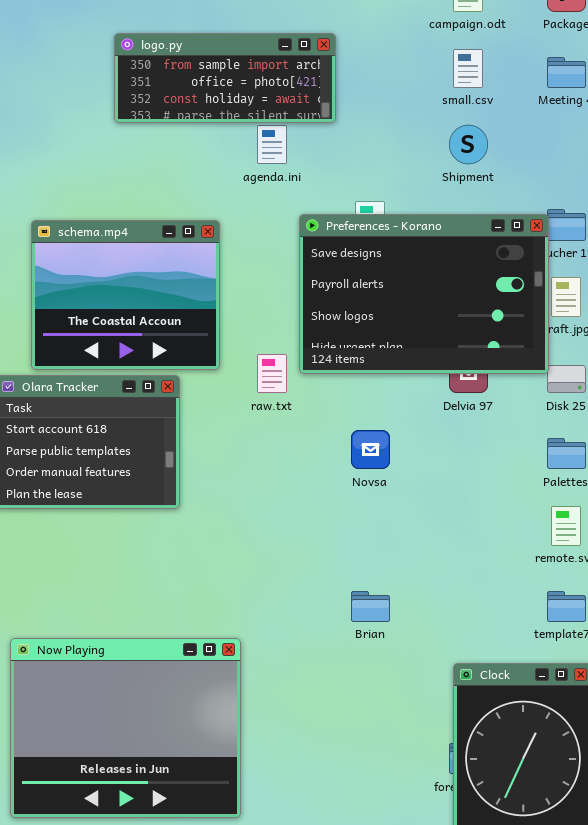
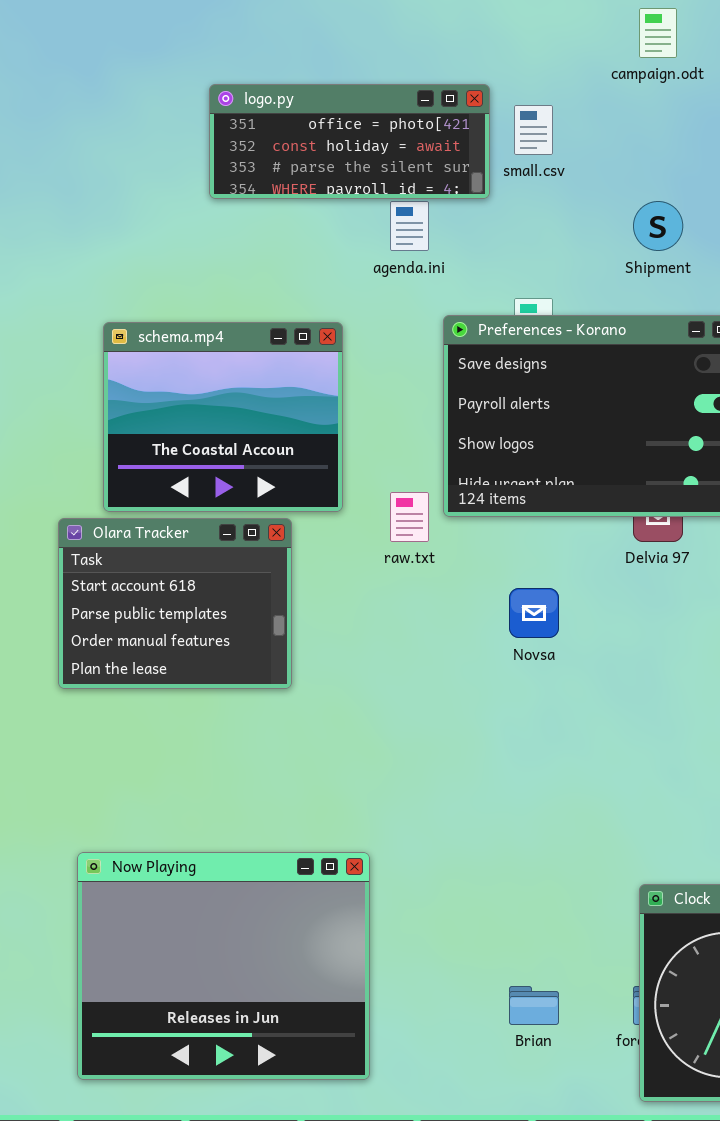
logo.py: [114,33,336,123] -> [209,84,490,199], scrolled down 1 row
small.csv: [453,49,483,88] -> [514,105,553,155], moved
Brian: [351,591,390,622] -> [509,986,559,1025], moved

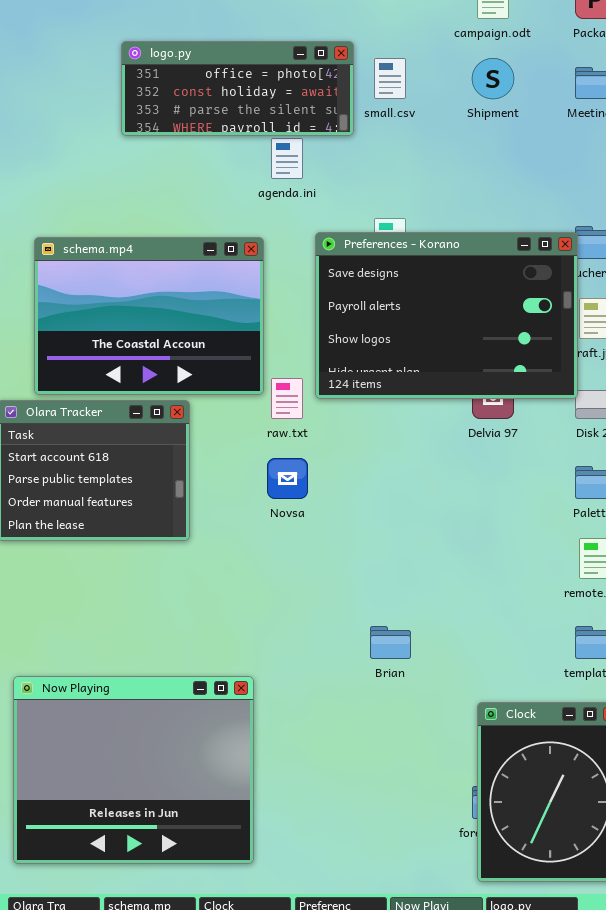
Shipment: [633,201,683,251] -> [472,58,514,99], moved
schema.mp4: [103,322,343,512] -> [34,237,264,395], resized
Novsa: [509,588,559,638] -> [267,458,308,499], moved
Brian: [509,986,559,1025] -> [370,626,411,659], moved

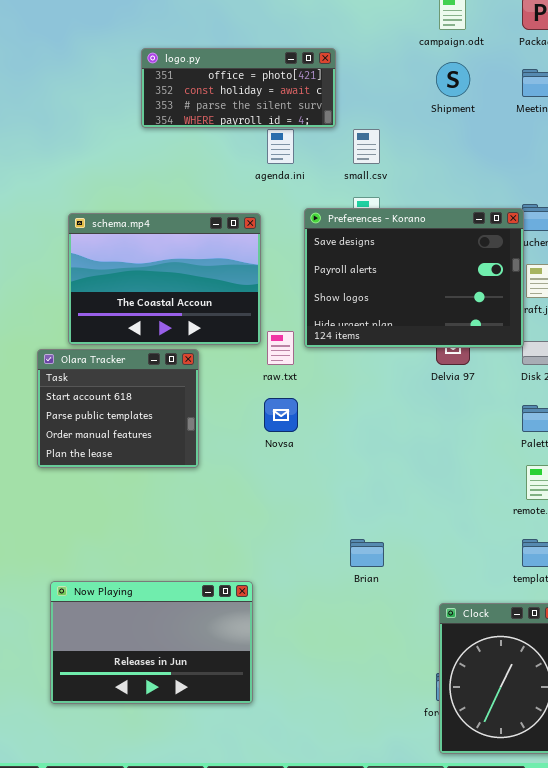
small.csv: [374,58,406,99] -> [353,129,380,164], moved
Now Playing: [13,676,254,864] -> [50,581,253,704], resized

